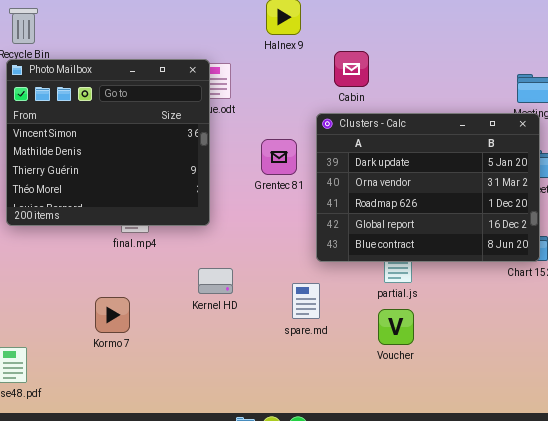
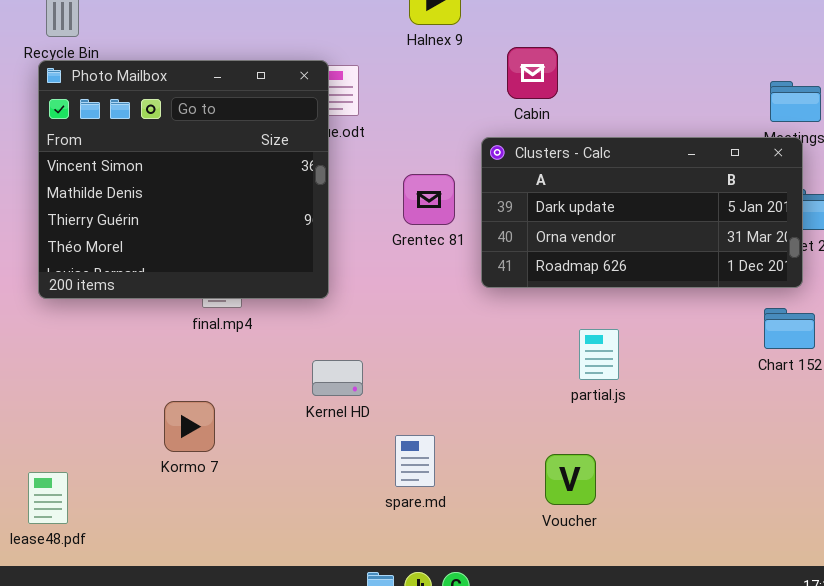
Clusters - Calc: [316,113,540,262] -> [481,137,803,288], resized
spare.md: [292,283,320,319] -> [395,435,435,487], moved
Voucher: [378,309,414,345] -> [545,454,596,505], moved

